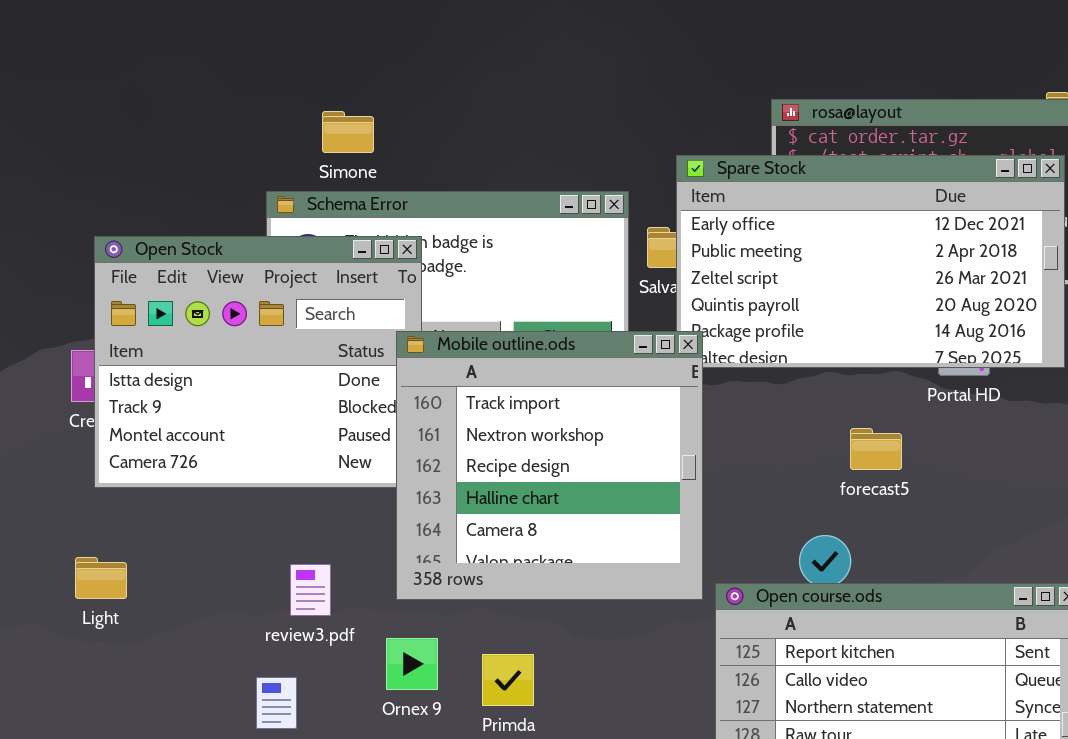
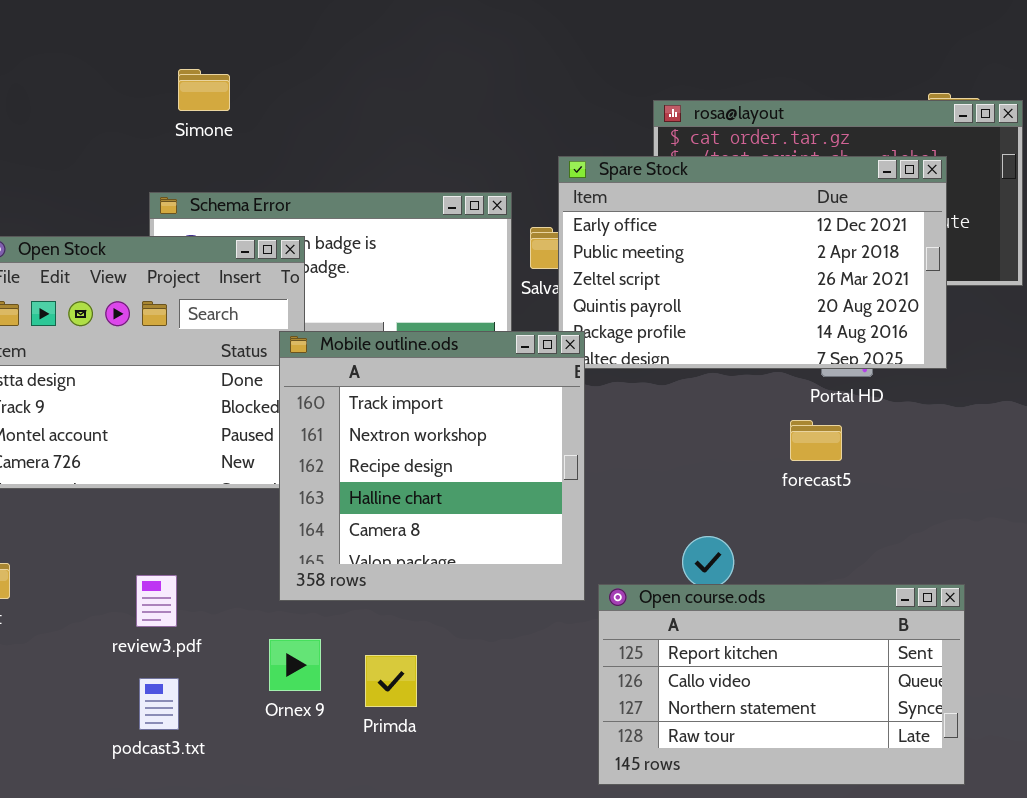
Simone: [322,111,374,153] -> [178,69,230,111], moved
forecast5: [850,428,902,470] -> [790,420,842,461], moved
review3.pdf: [290,564,331,616] -> [136,575,177,627], moved

